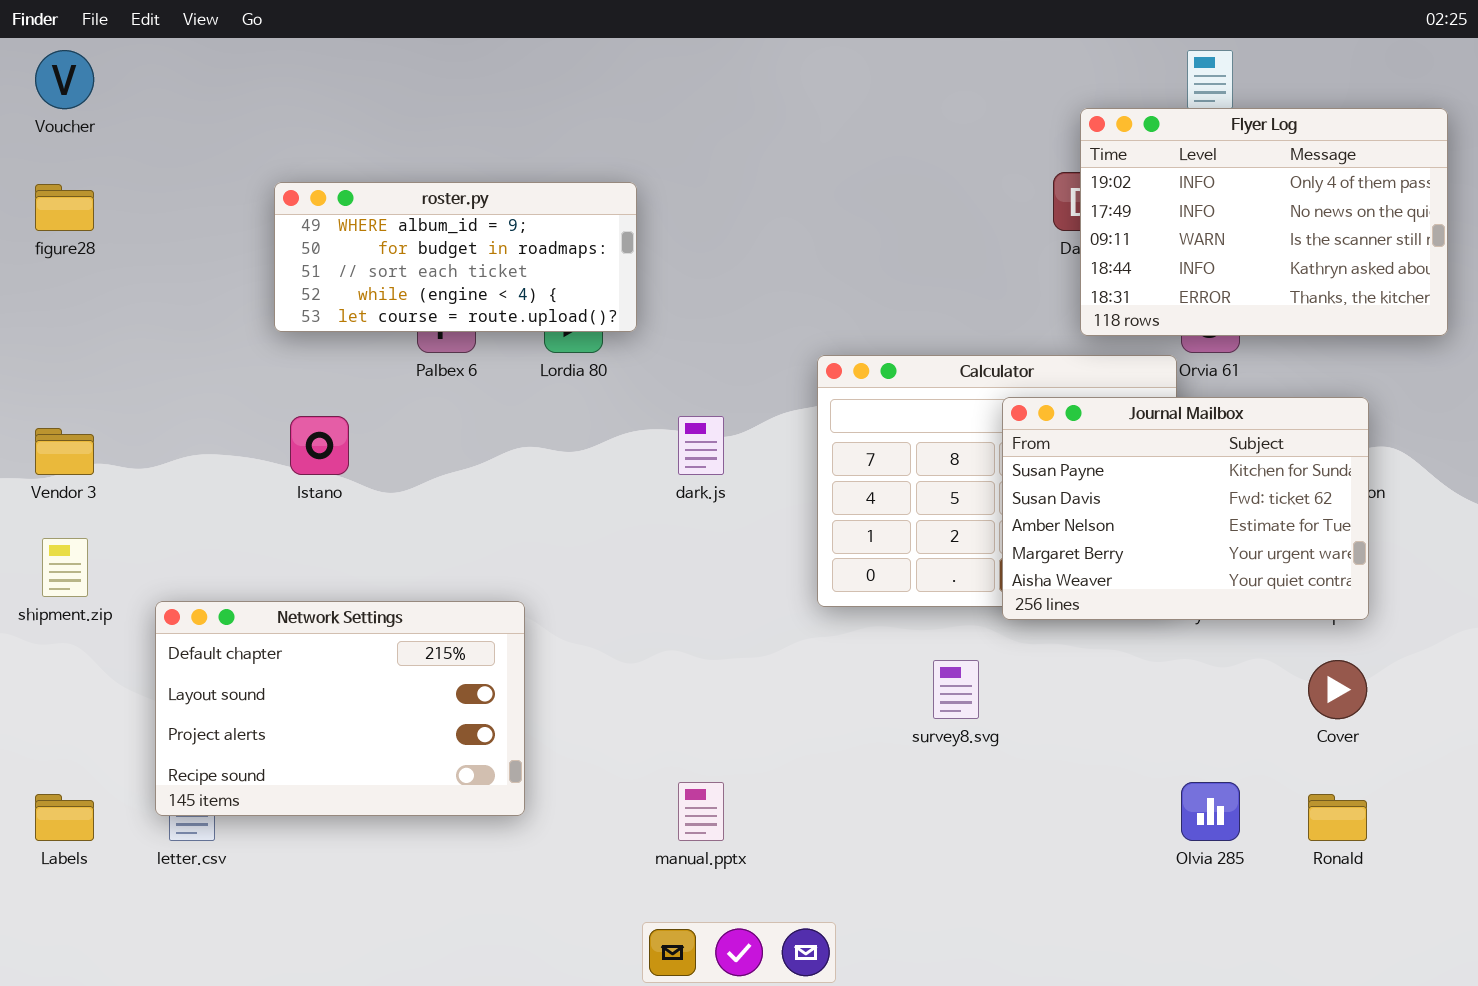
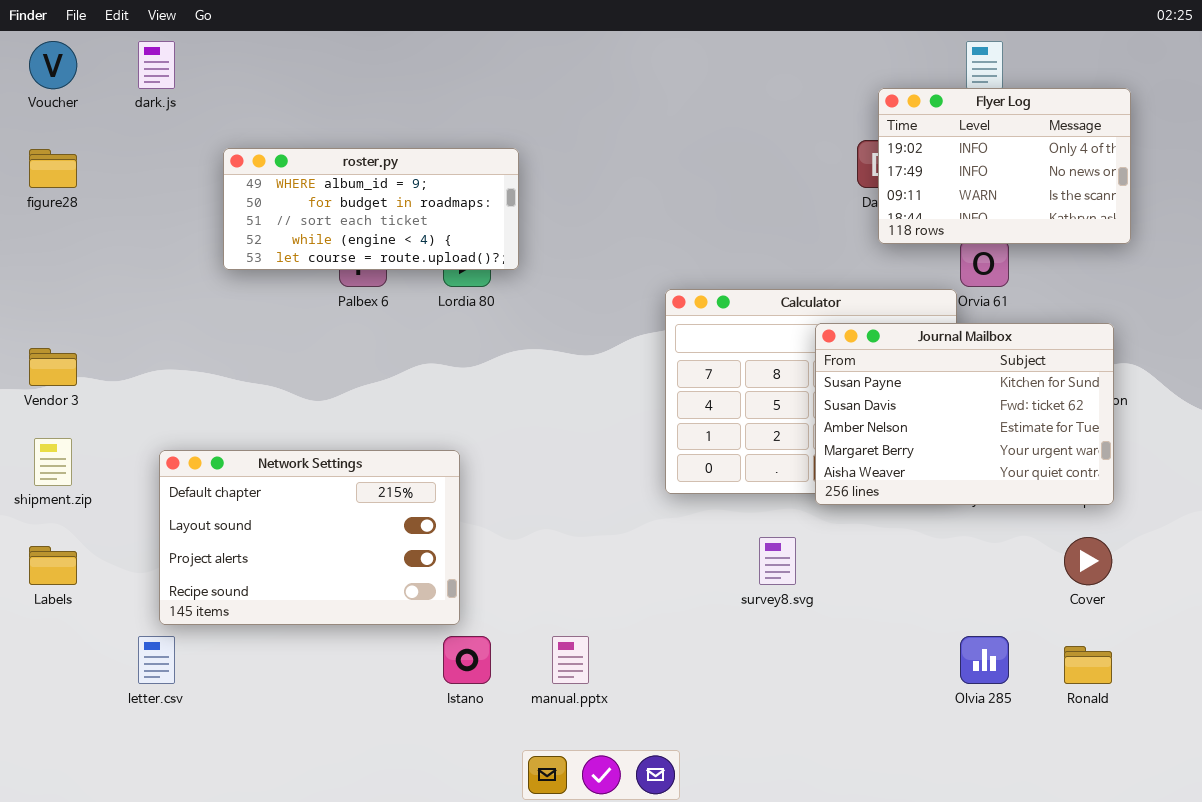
Flyer Log: [1080,108,1448,336] -> [878,88,1131,244], resized
Istano: [290,416,349,475] -> [443,636,491,684], moved
dark.js: [678,416,724,475] -> [138,41,175,89], moved
Network Settings: [155,601,525,816] -> [159,450,460,625], moved
Labels: [35,794,94,841] -> [29,546,77,585], moved

